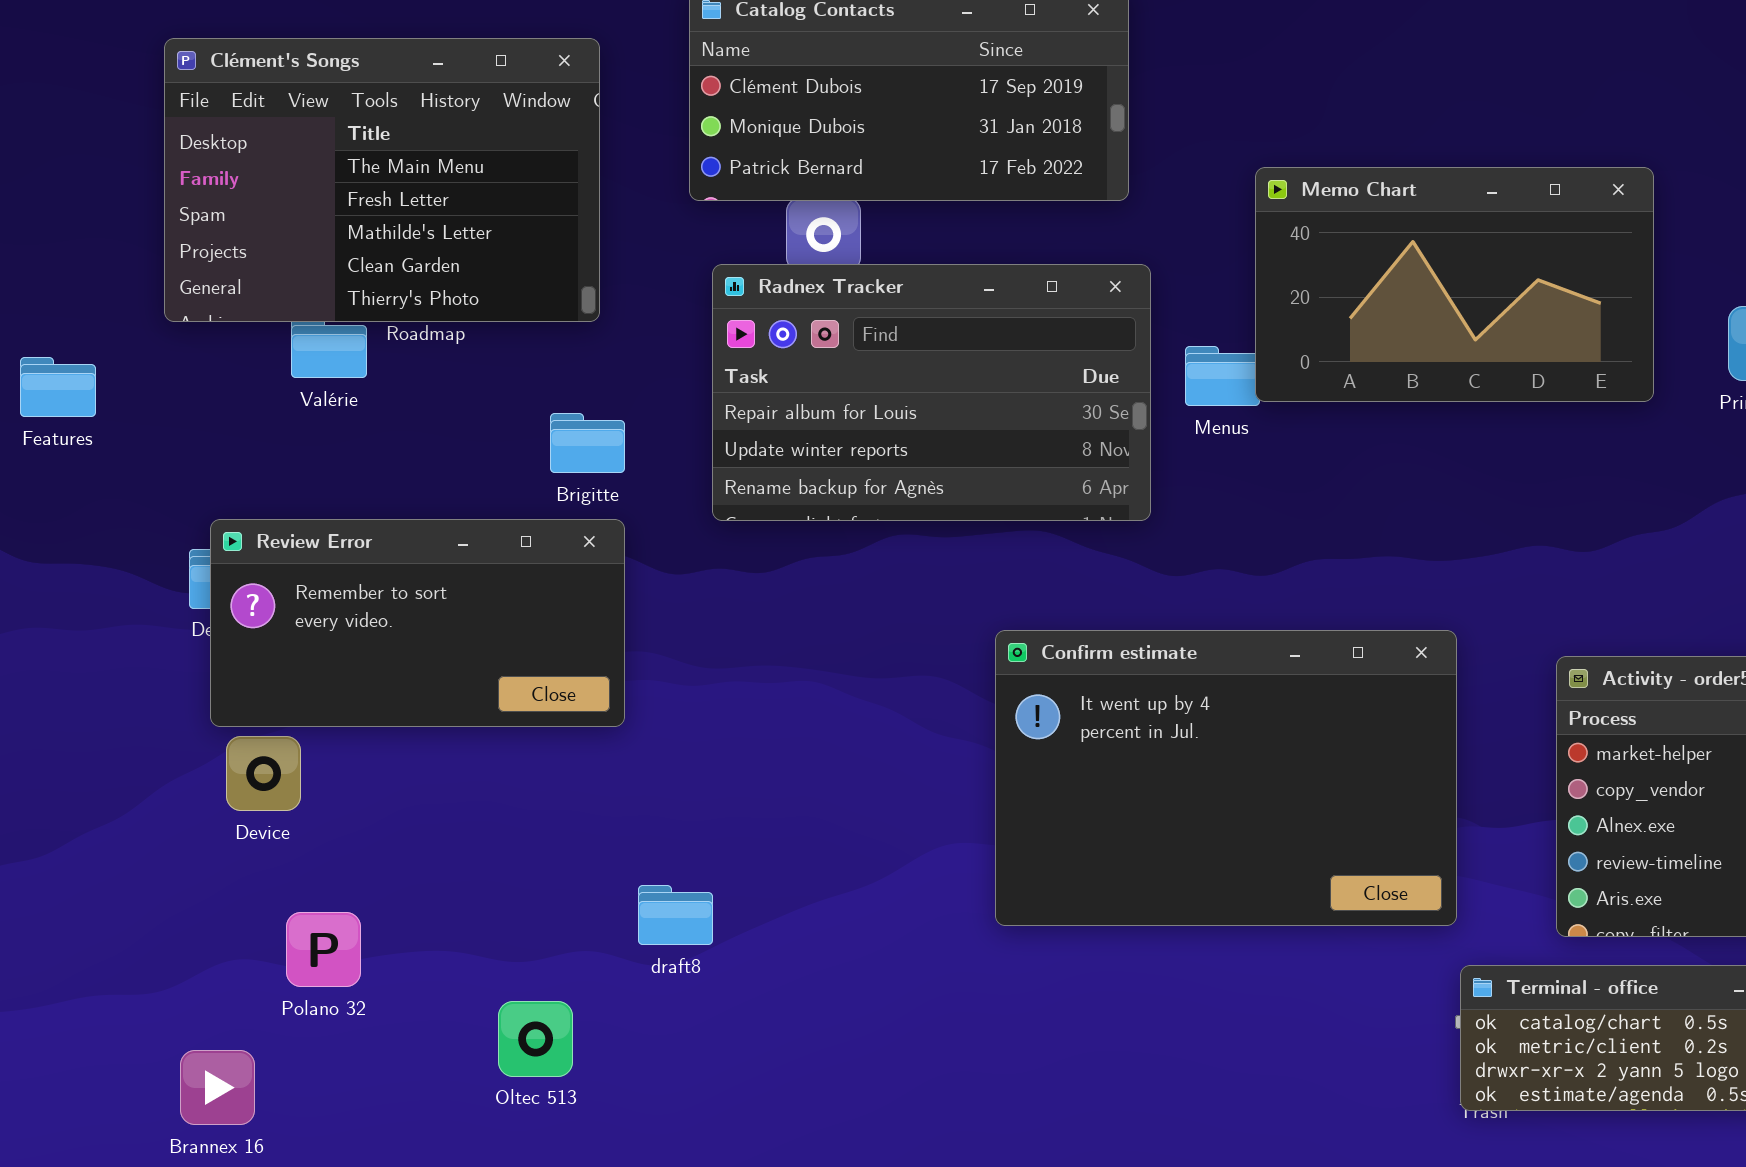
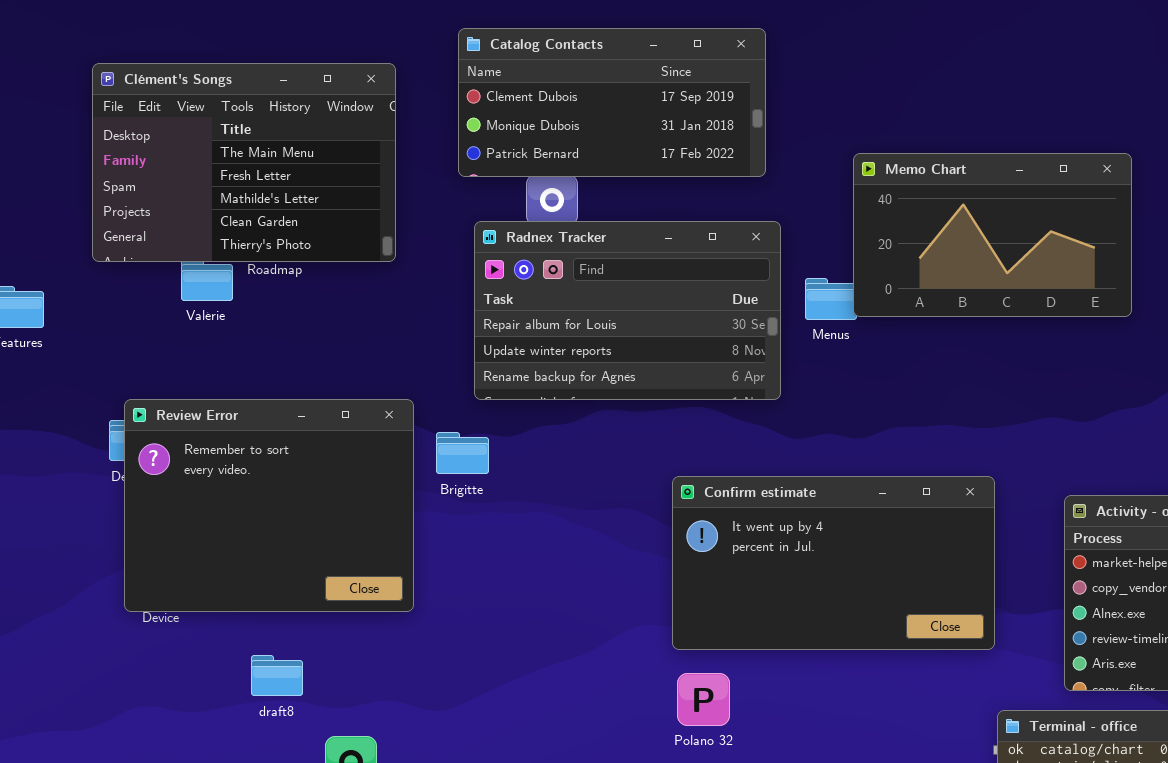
Brigitte: [550,413,625,473] -> [436,432,489,474], moved
Review Error: [210,519,625,727] -> [124,399,414,612], resized
Confirm estimate: [995,630,1457,926] -> [672,476,995,650], resized
draft8: [638,885,713,945] -> [251,655,303,696], moved
Polano 32: [286,912,361,987] -> [677,673,730,726], moved

